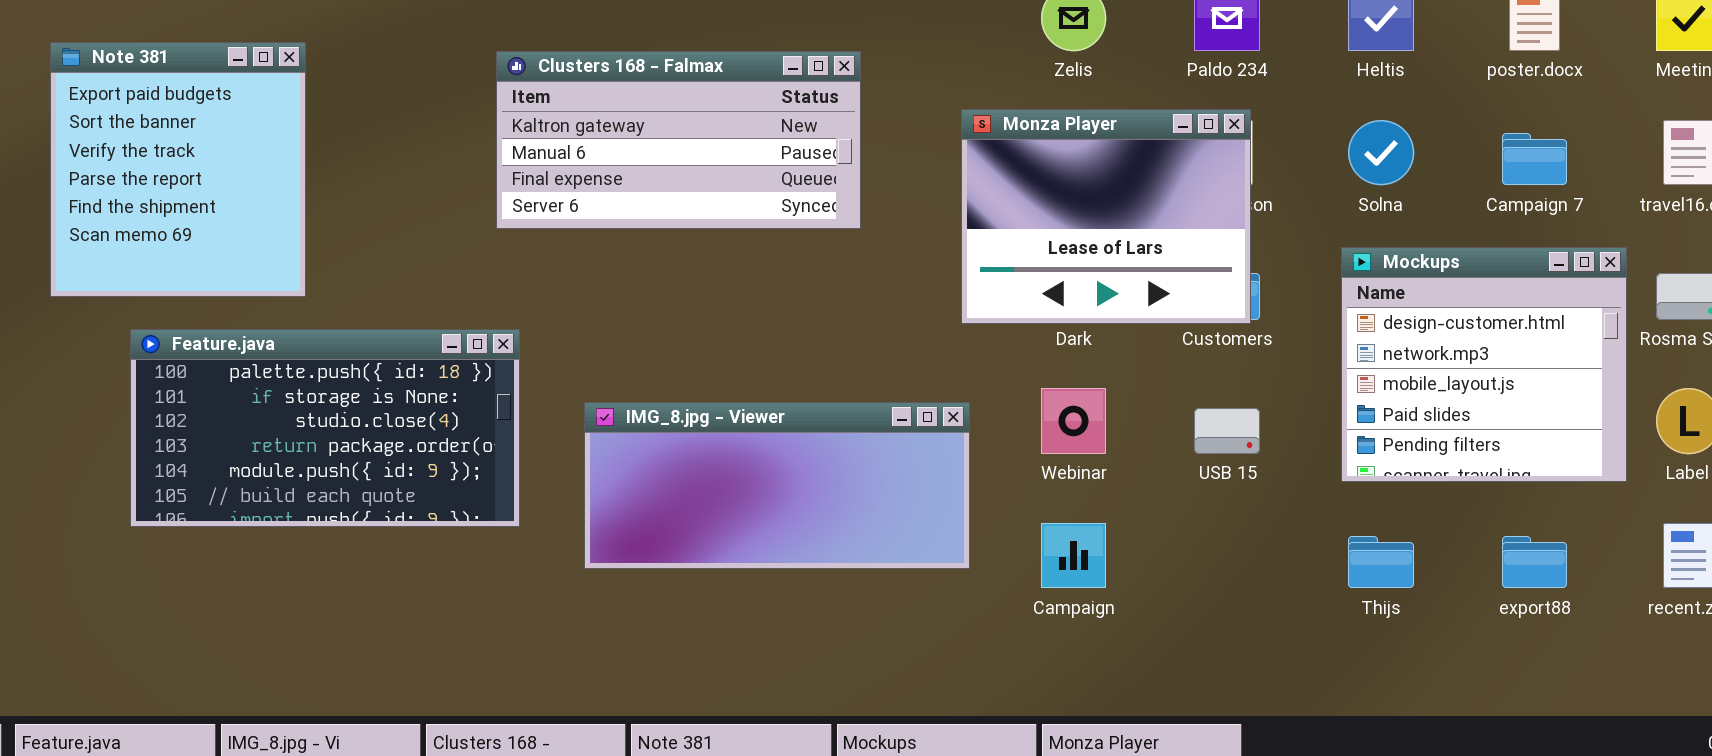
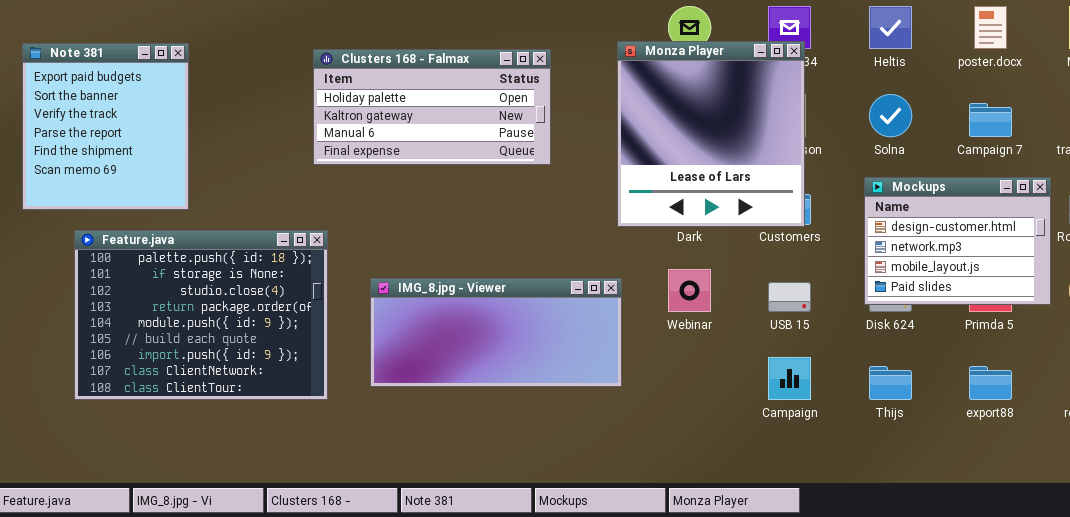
Clusters 168 - Falmax: [496,51,861,229] -> [313,49,551,165], scrolled up 1 row
Monza Player: [961,109,1251,324] -> [617,41,805,227], resized
Mockups: [1341,247,1627,482] -> [864,177,1051,305], resized
Feature.java: [130,329,520,527] -> [74,230,328,400], resized
Campaign: [1041,523,1106,588] -> [768,357,811,400], moved

